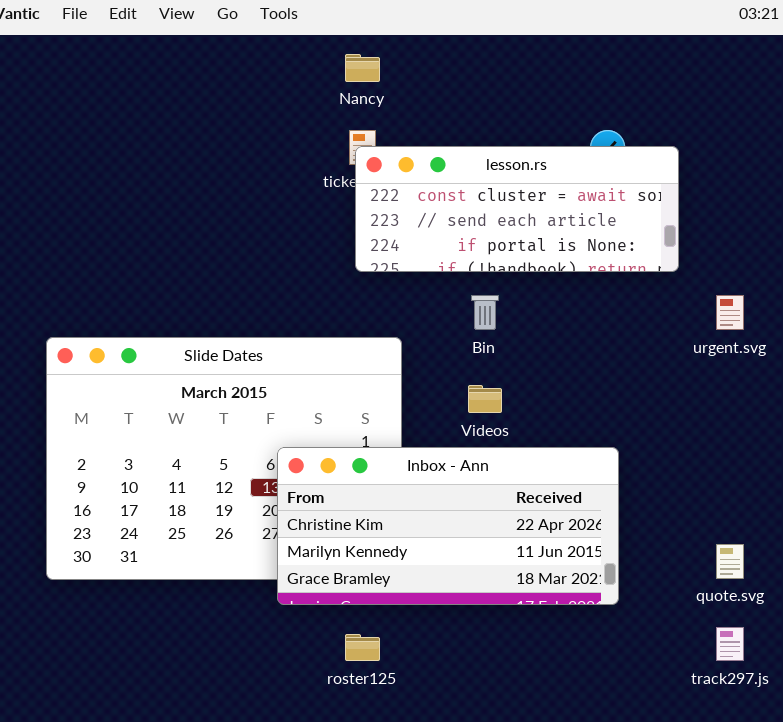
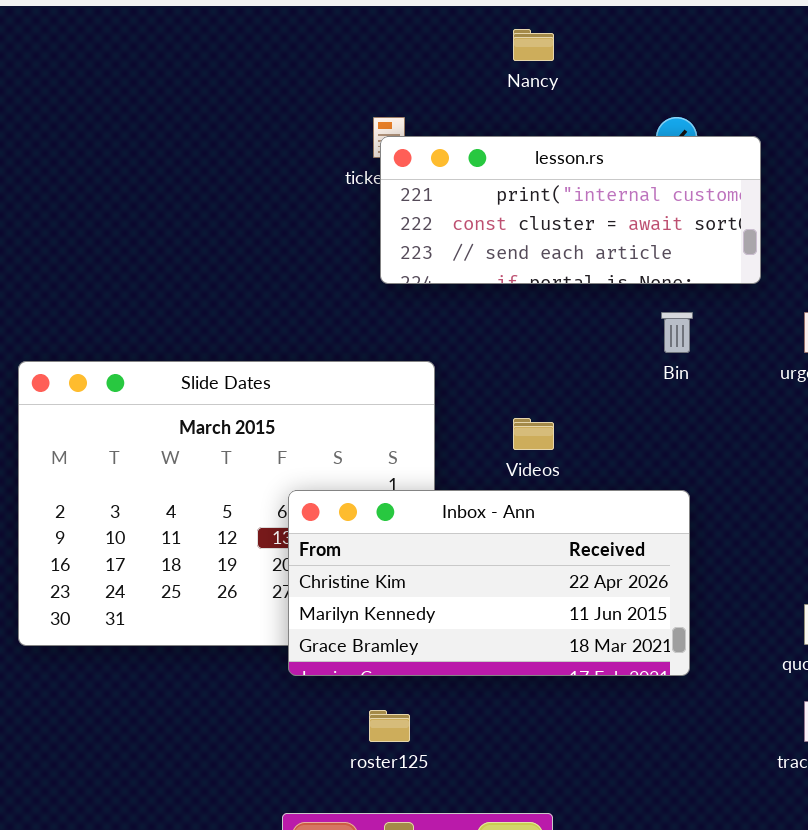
Nancy: [345,54,380,82] -> [513,29,554,61], moved
lesson.rs: [355,146,679,272] -> [380,136,761,284], scrolled up 1 row
Bin: [471,295,499,330] -> [661,312,693,353], moved

